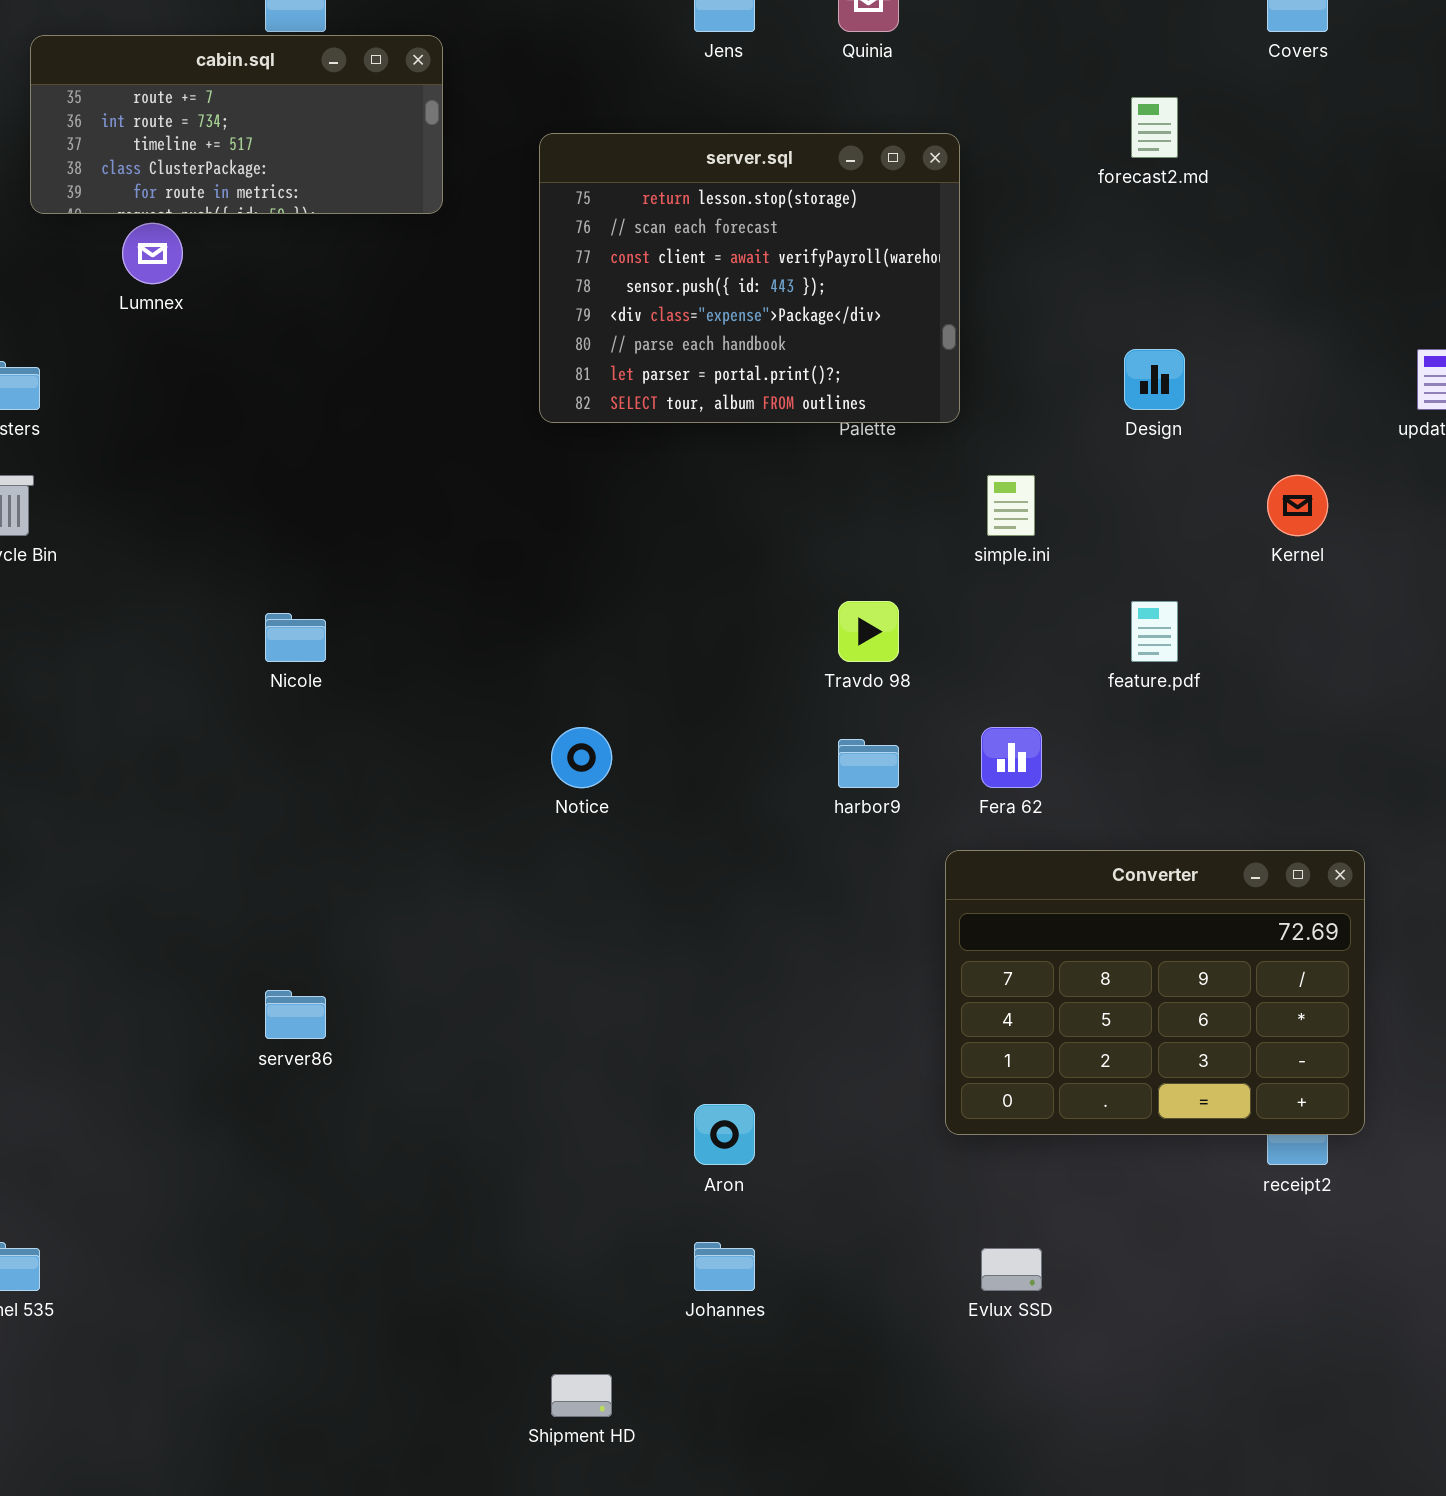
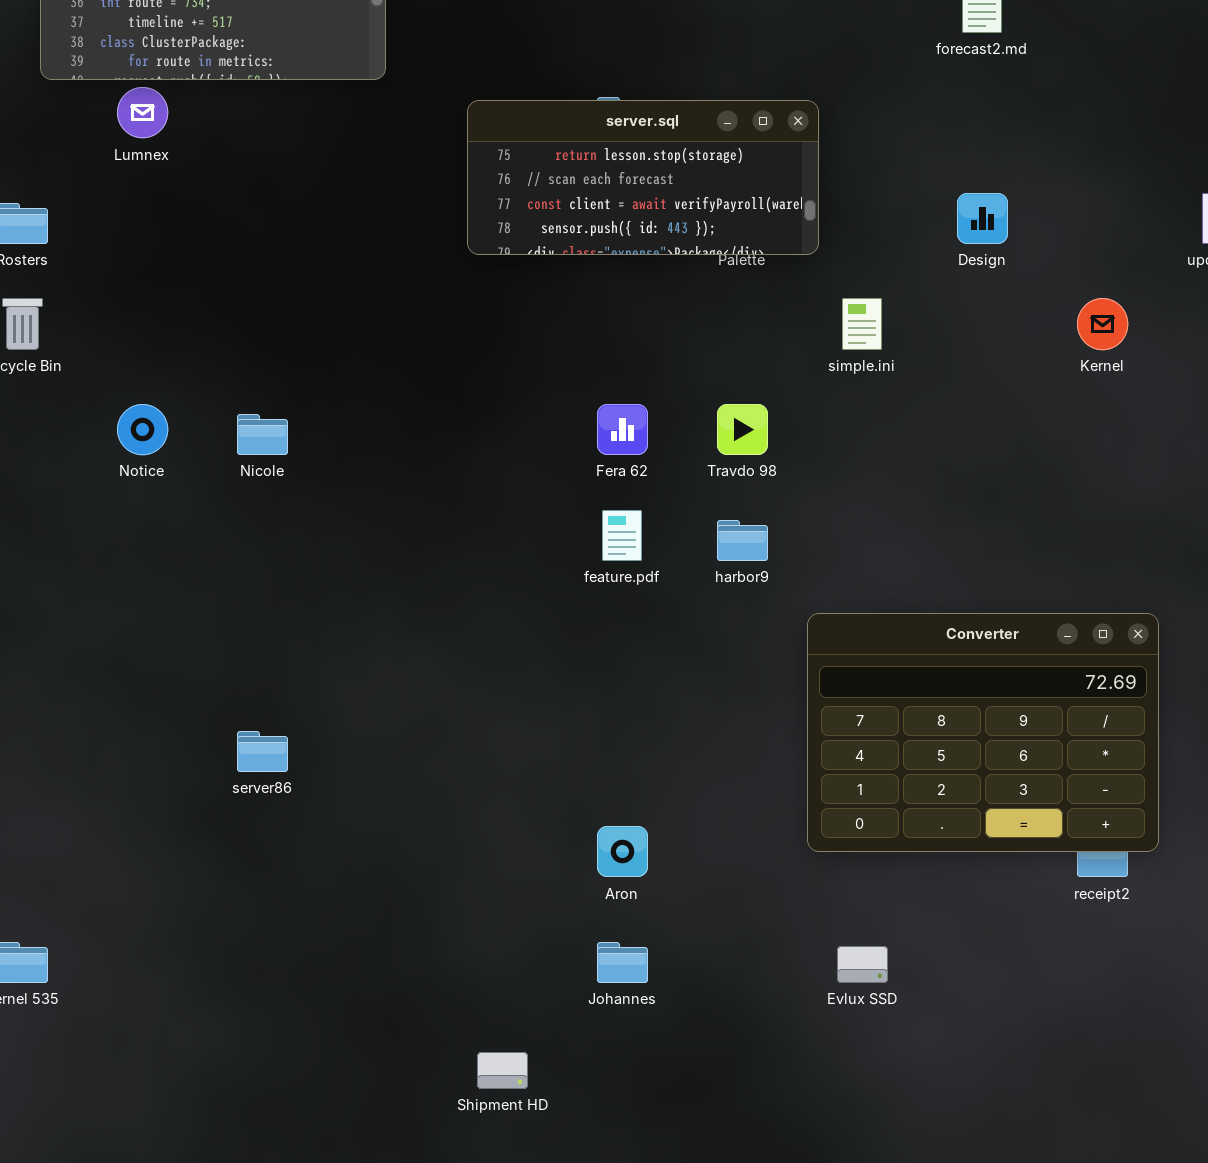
server.sql: [539,133,960,423] -> [467,100,819,255], resized
feature.pdf: [1131,601,1178,662] -> [602,510,642,561], moved
Notice: [551,727,612,788] -> [117,404,168,455], moved
Fera 62: [981,727,1042,788] -> [597,404,648,455], moved

